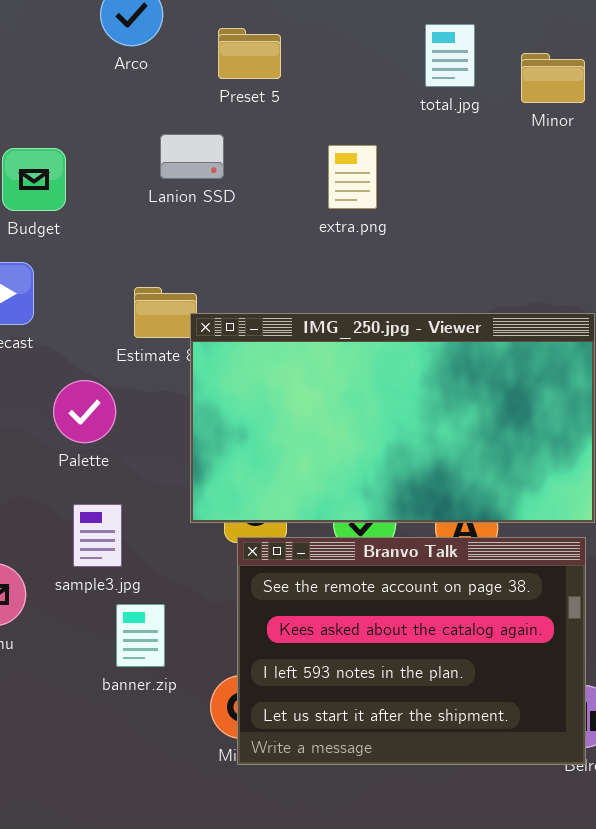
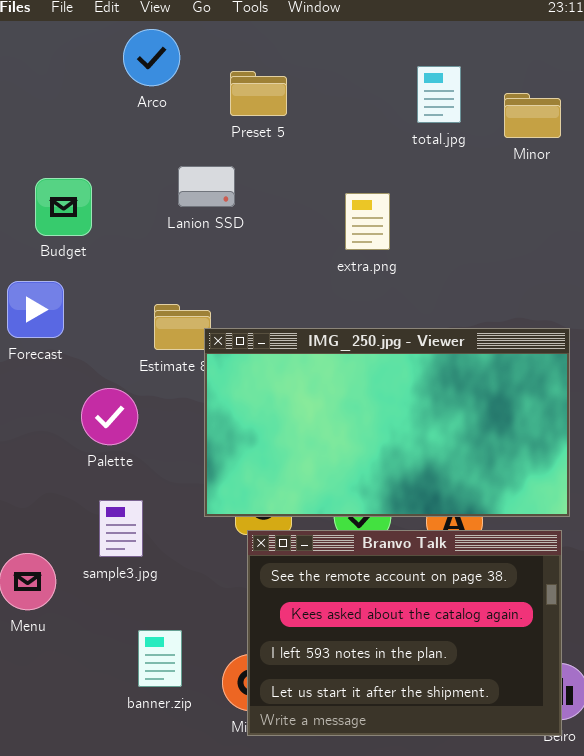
extra.png: [328,145,377,209] -> [345,193,390,250], moved
banner.zip: [116,604,165,667] -> [138,630,182,687], moved

